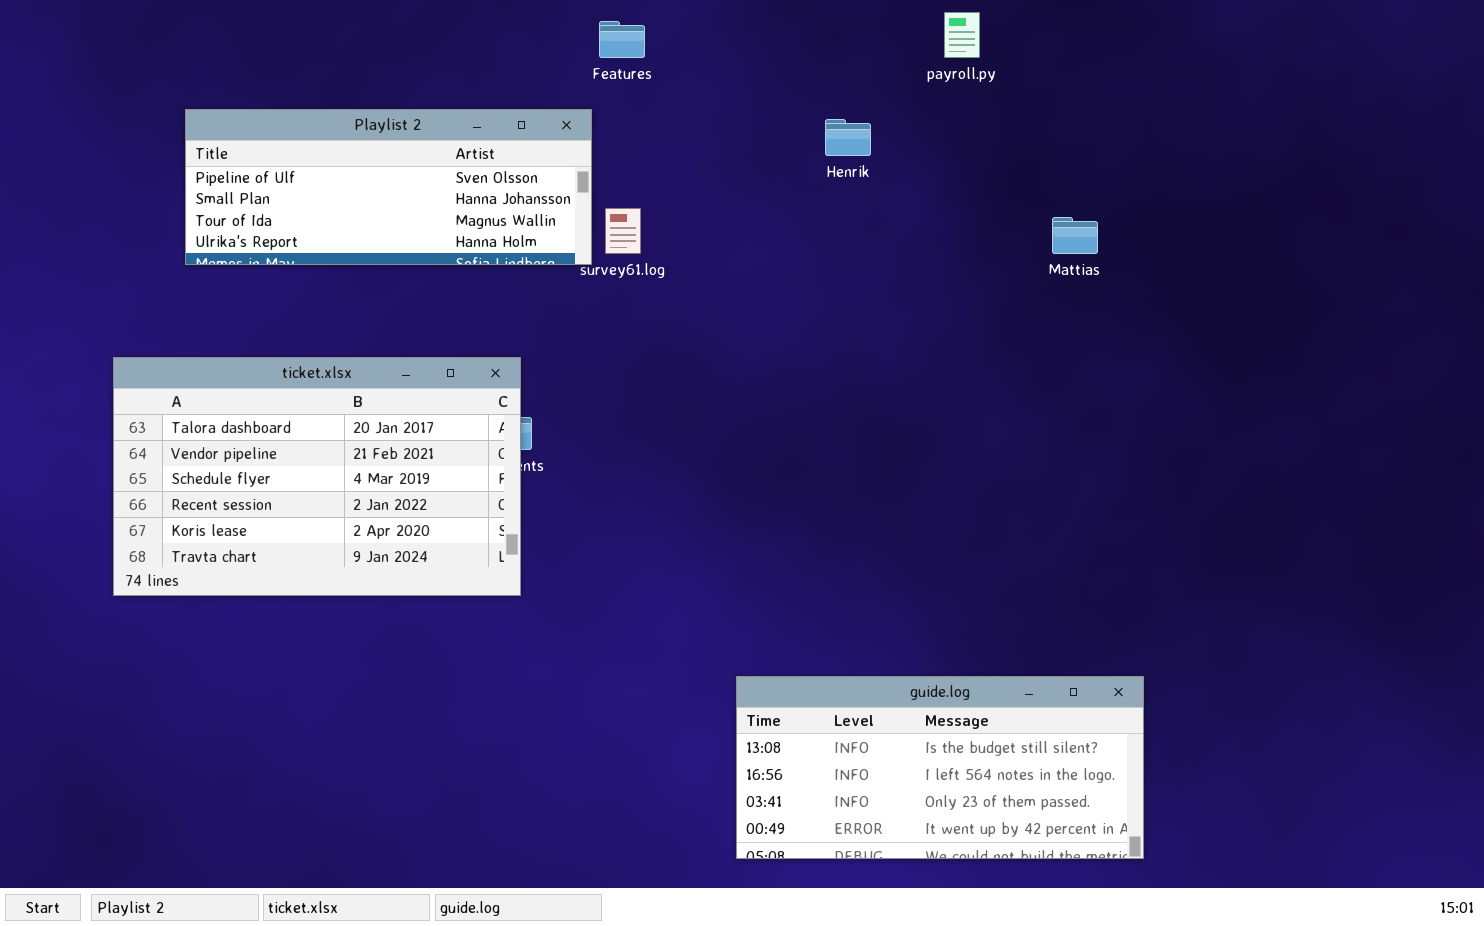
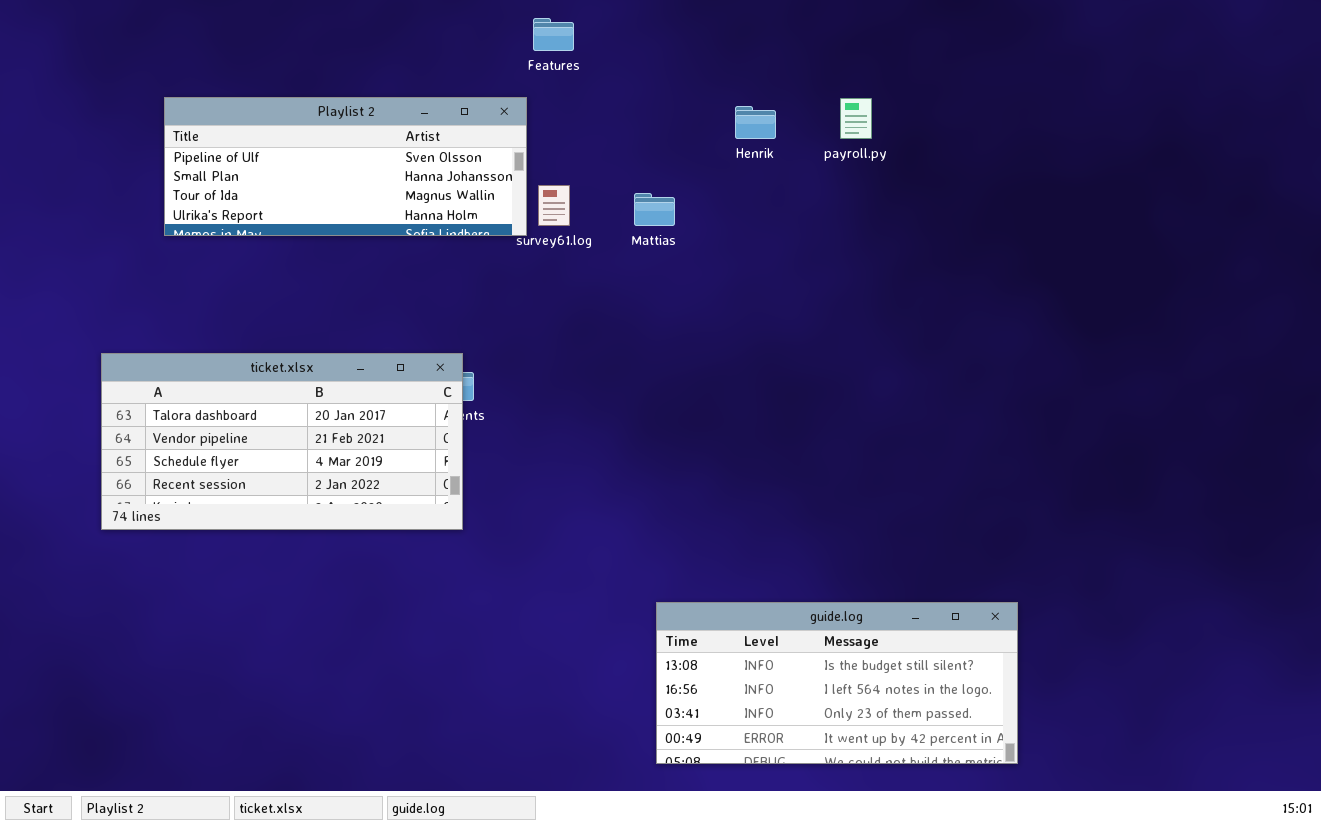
payroll.py: [944,12,980,58] -> [840,98,872,139], moved
Mattias: [1052,217,1098,254] -> [634,193,675,226], moved
ticket.xlsx: [113,357,521,596] -> [101,353,463,530], resized

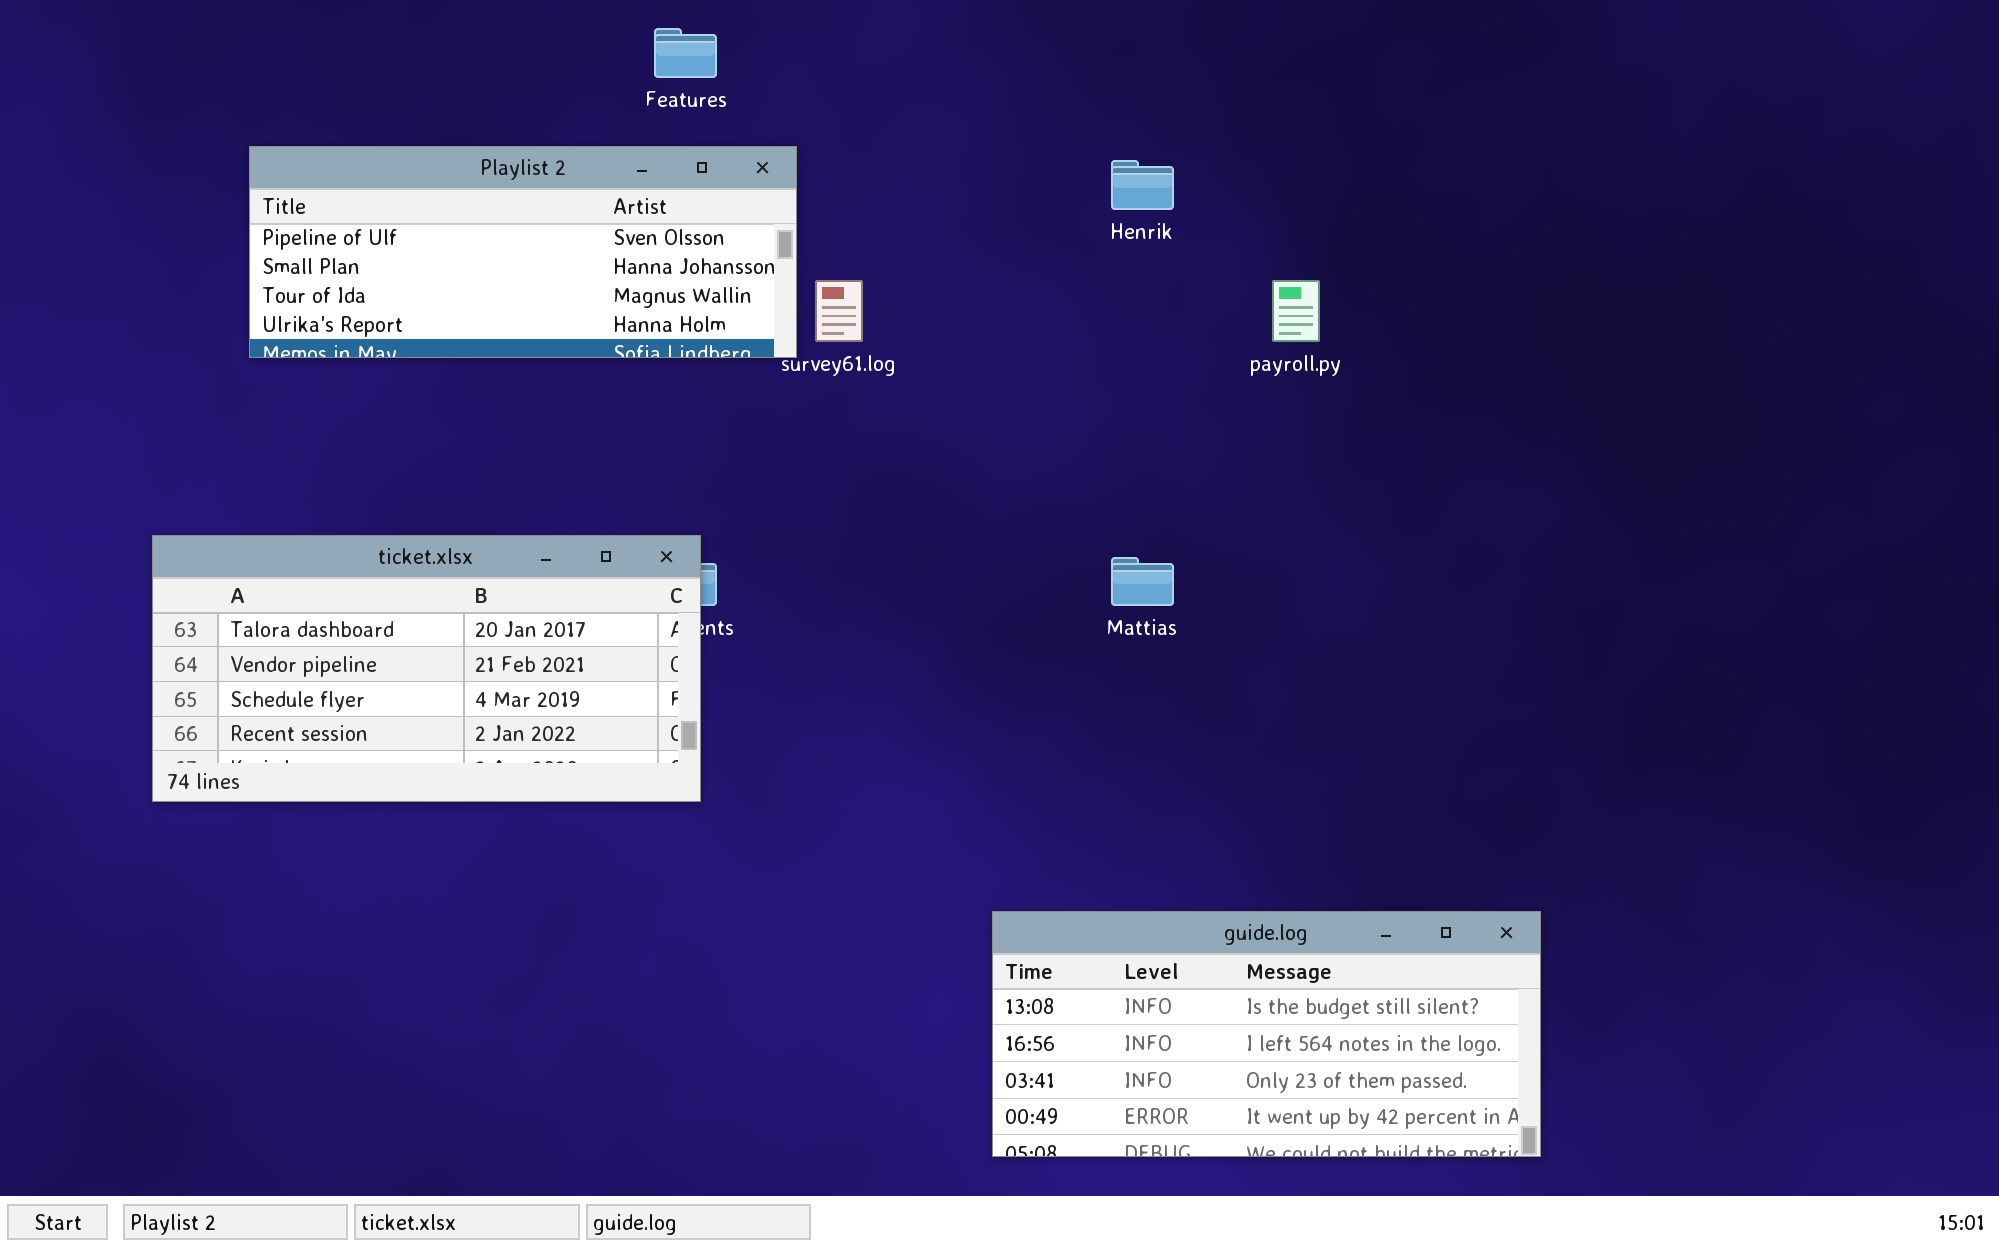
Features: [533,18,574,51] -> [654,28,717,78], moved
payroll.py: [840,98,872,139] -> [1272,280,1320,342], moved
Mattias: [634,193,675,226] -> [1111,557,1174,606], moved

